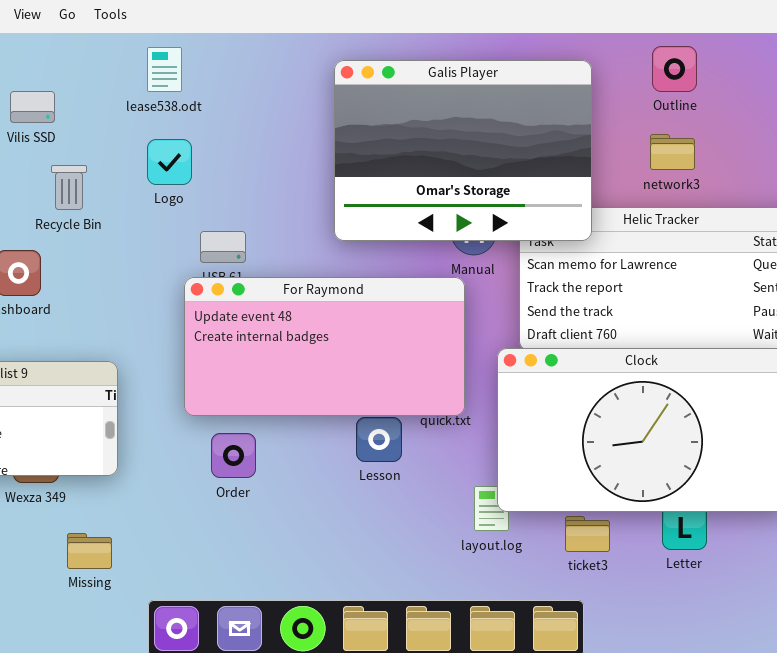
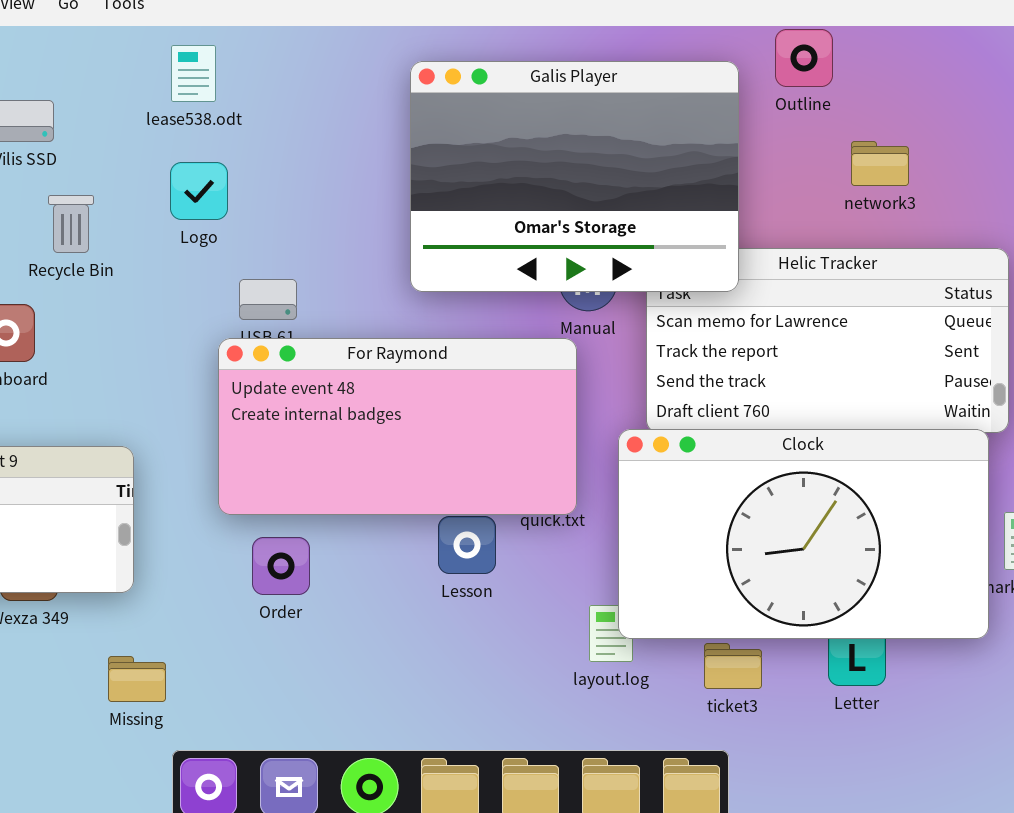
Outline: [652,46,697,92] -> [775,29,833,87], moved
network3: [650,134,695,170] -> [851,141,909,186], moved
Missing: [67,533,112,569] -> [108,656,166,702], moved

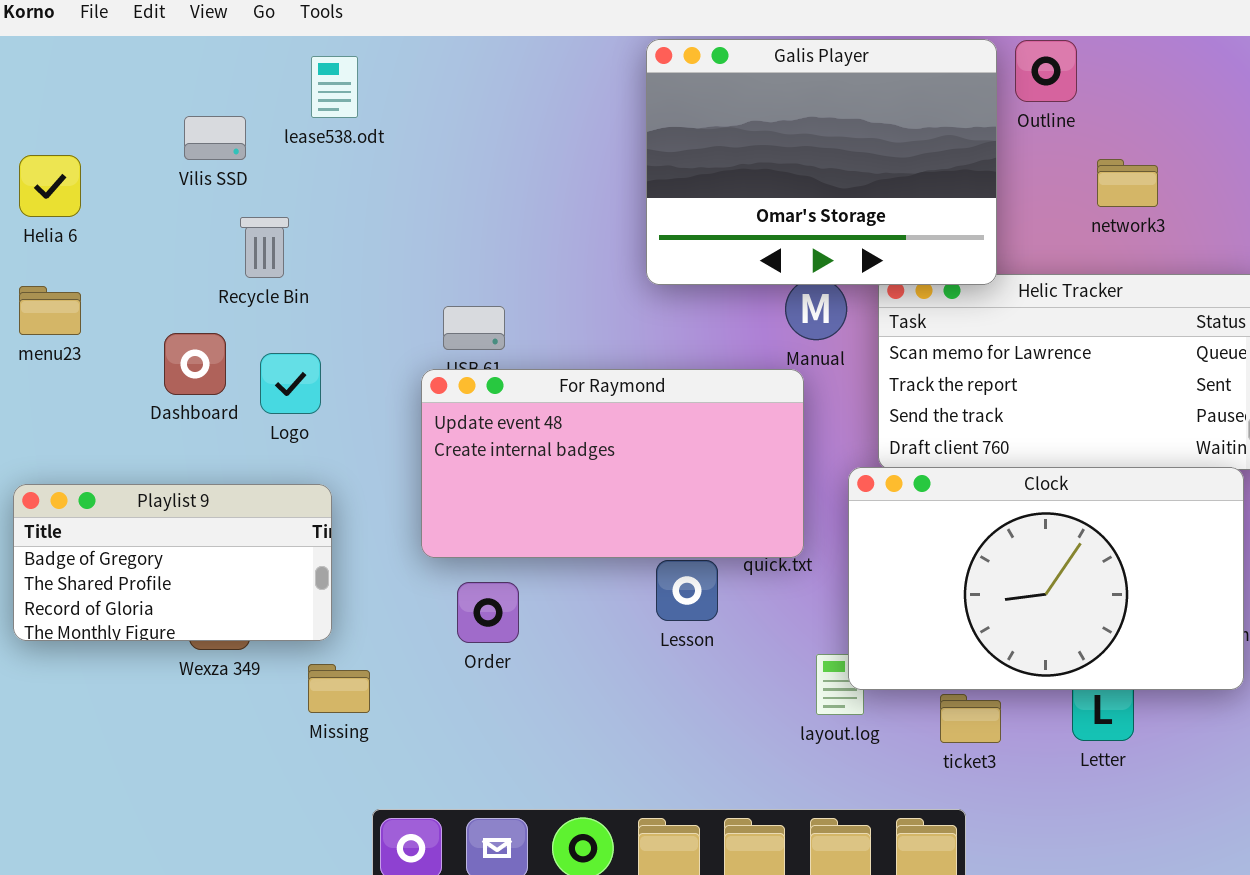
lease538.odt: [171,45,216,102] -> [311,56,358,118], moved
Galis Player: [410,61,739,292] -> [646,39,997,285], moved
Logo: [170,162,228,220] -> [260,353,321,414], moved
Missing: [108,656,166,702] -> [308,664,370,713], moved

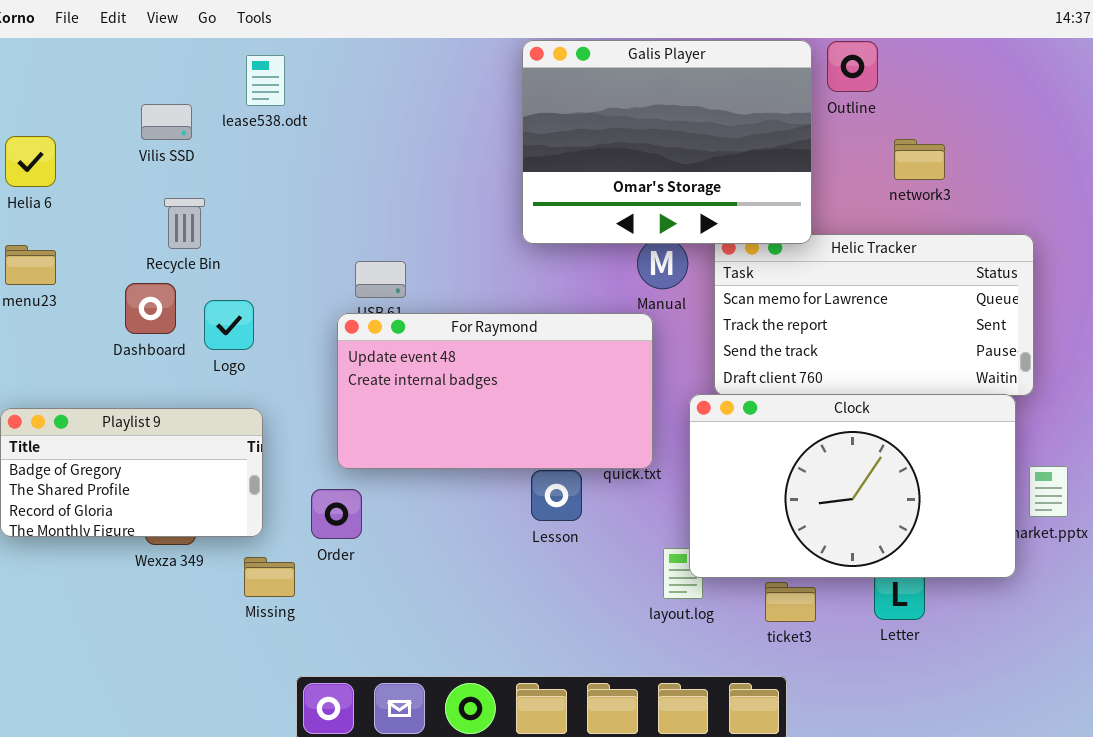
Recycle Bin: [240,217,289,278] -> [164,198,205,249], moved
Order: [457,582,519,643] -> [311,489,362,539], moved

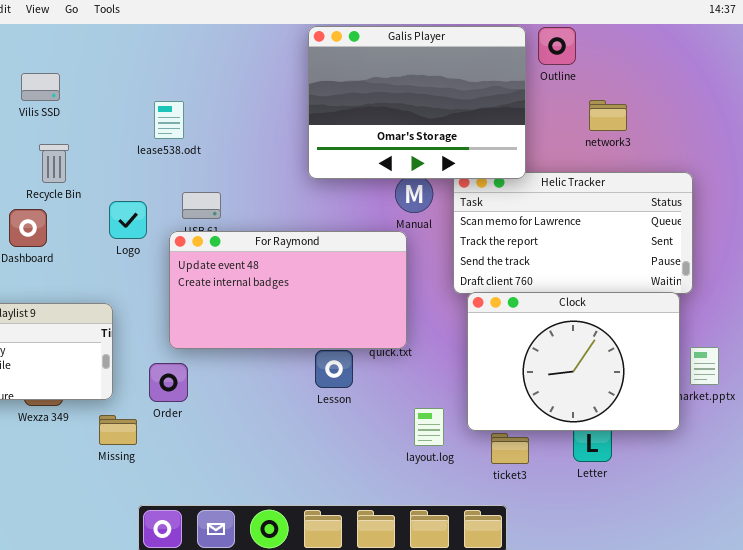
lease538.odt: [246,55,285,106] -> [154,101,184,139], moved
Logo: [204,300,254,350] -> [109,201,147,239], moved
Clock: [689,394,1016,578] -> [467,292,680,431], resized

